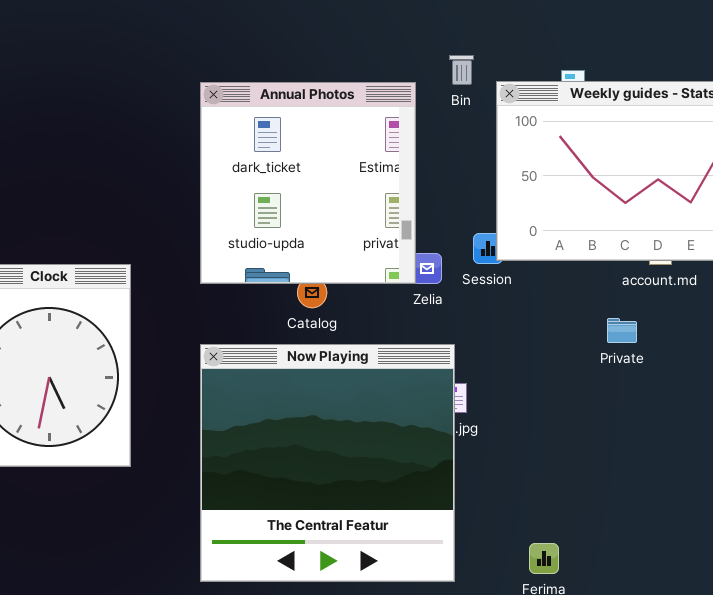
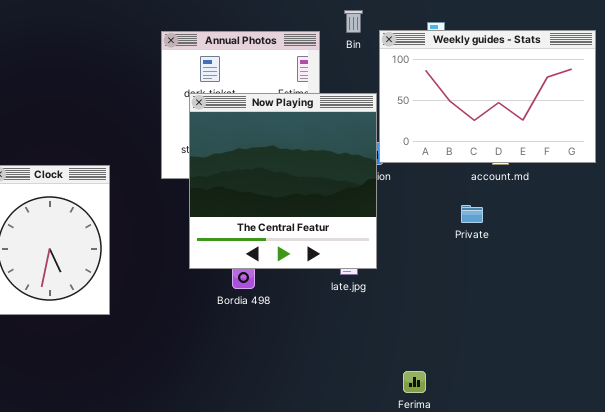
Now Playing: [200,344,455,582] -> [189,93,377,269], moved

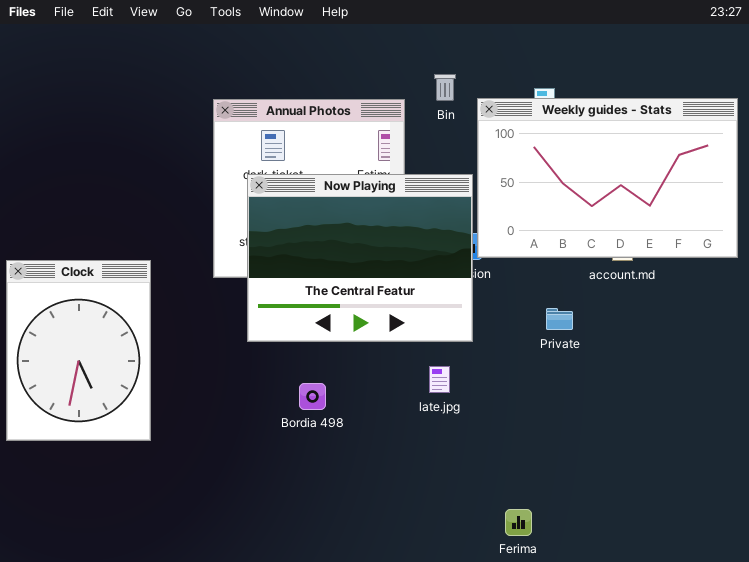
Now Playing: [189,93,377,269] -> [247,174,473,342], resized
Private: [461,205,483,223] -> [546,308,573,330], moved

